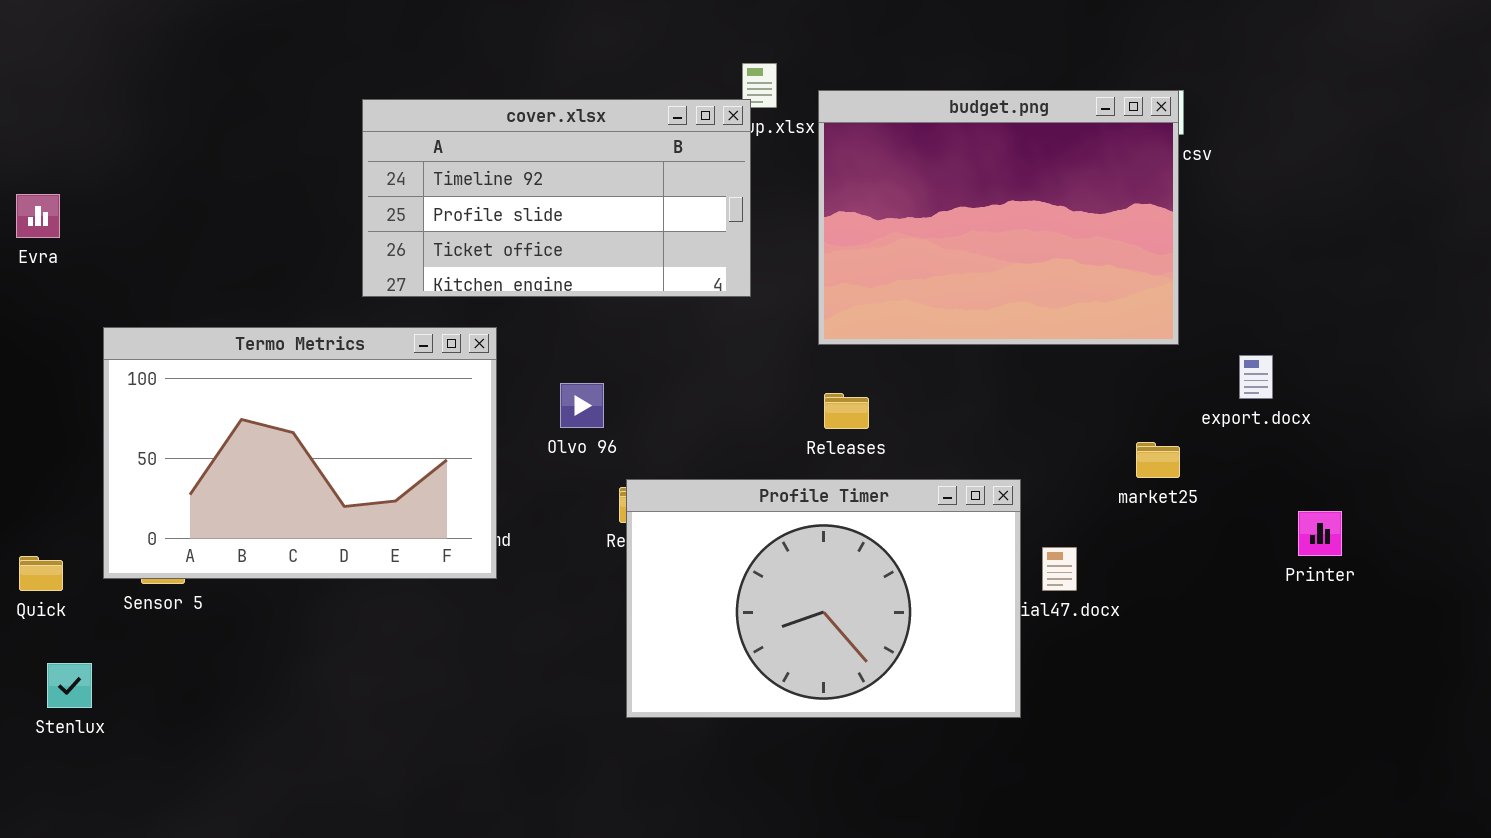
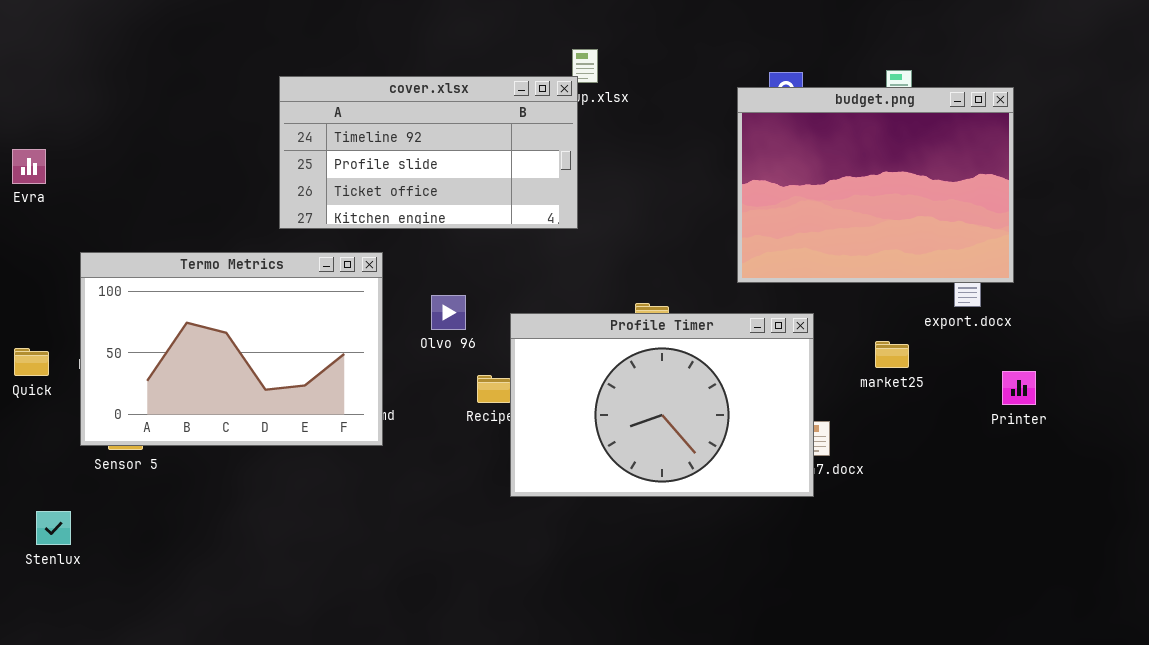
budget.png: [818,90,1179,345] -> [737,87,1014,283], moved
Profile Timer: [626,479,1021,718] -> [510,313,814,497], moved
Printer: [1298,511,1342,556] -> [1002,371,1036,405], moved
Quick: [19,556,63,591] -> [14,348,49,376], moved

